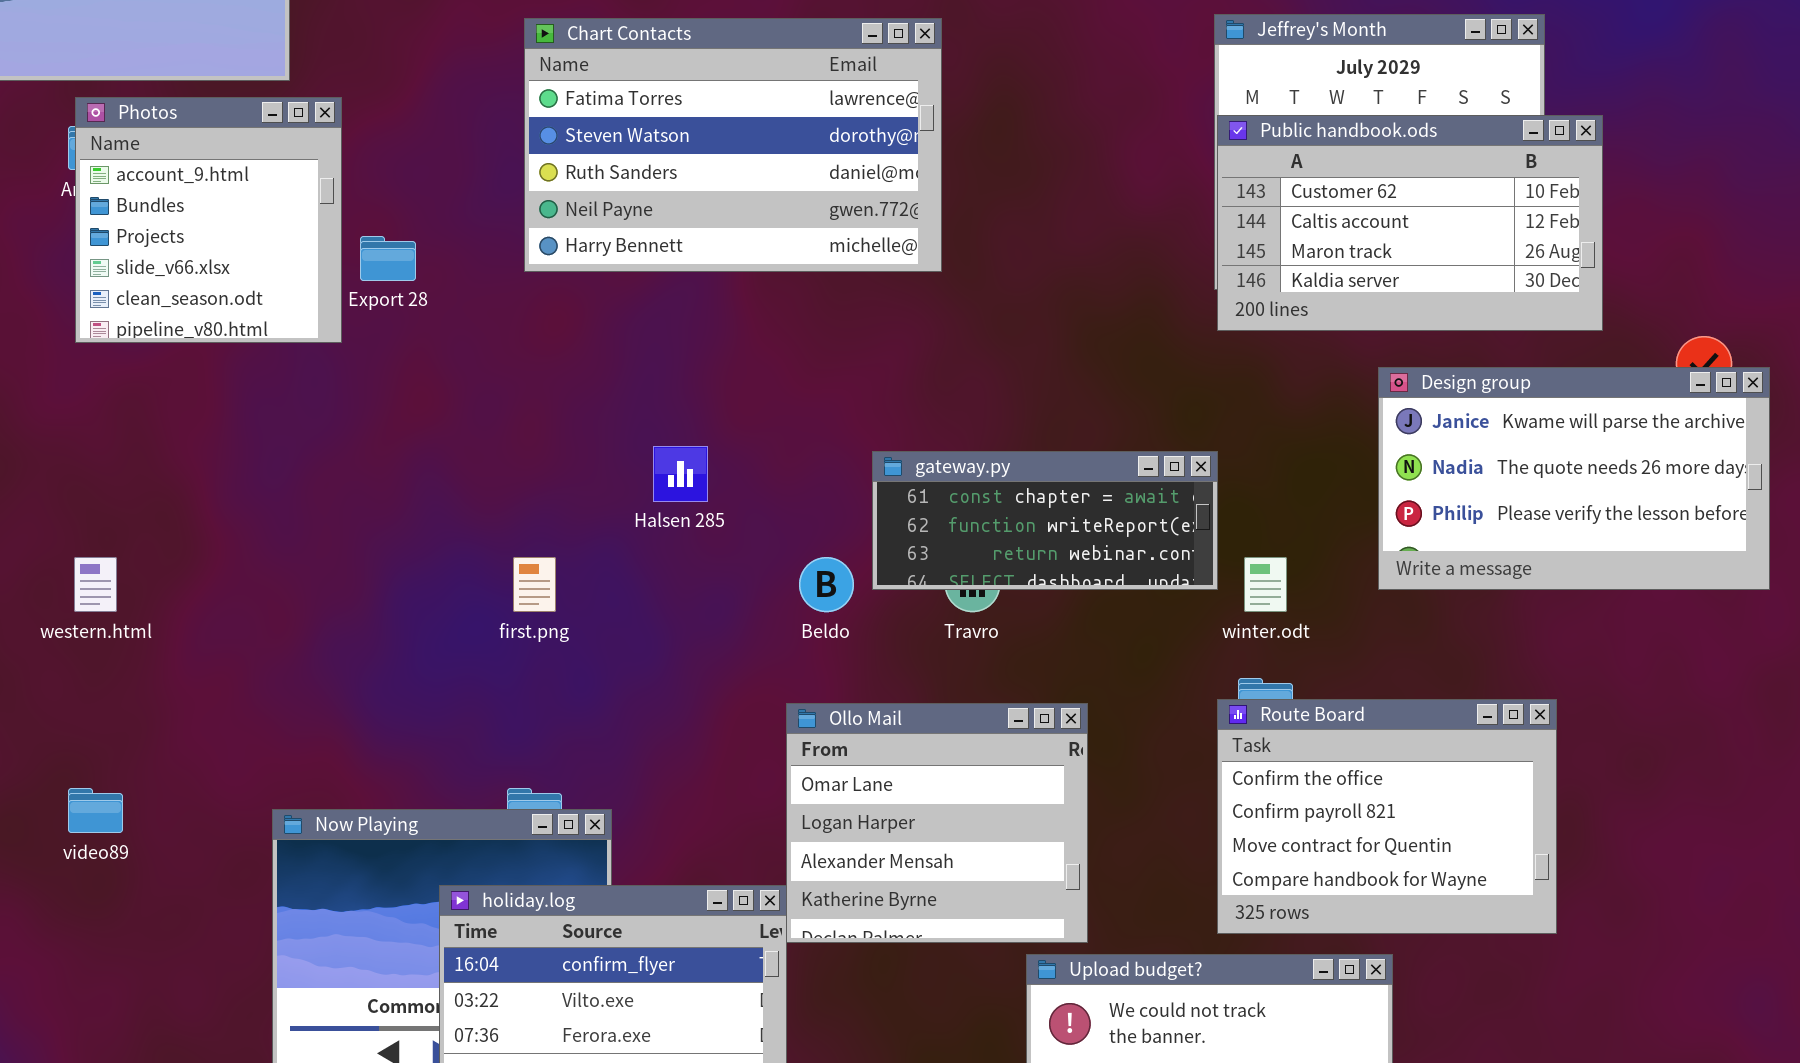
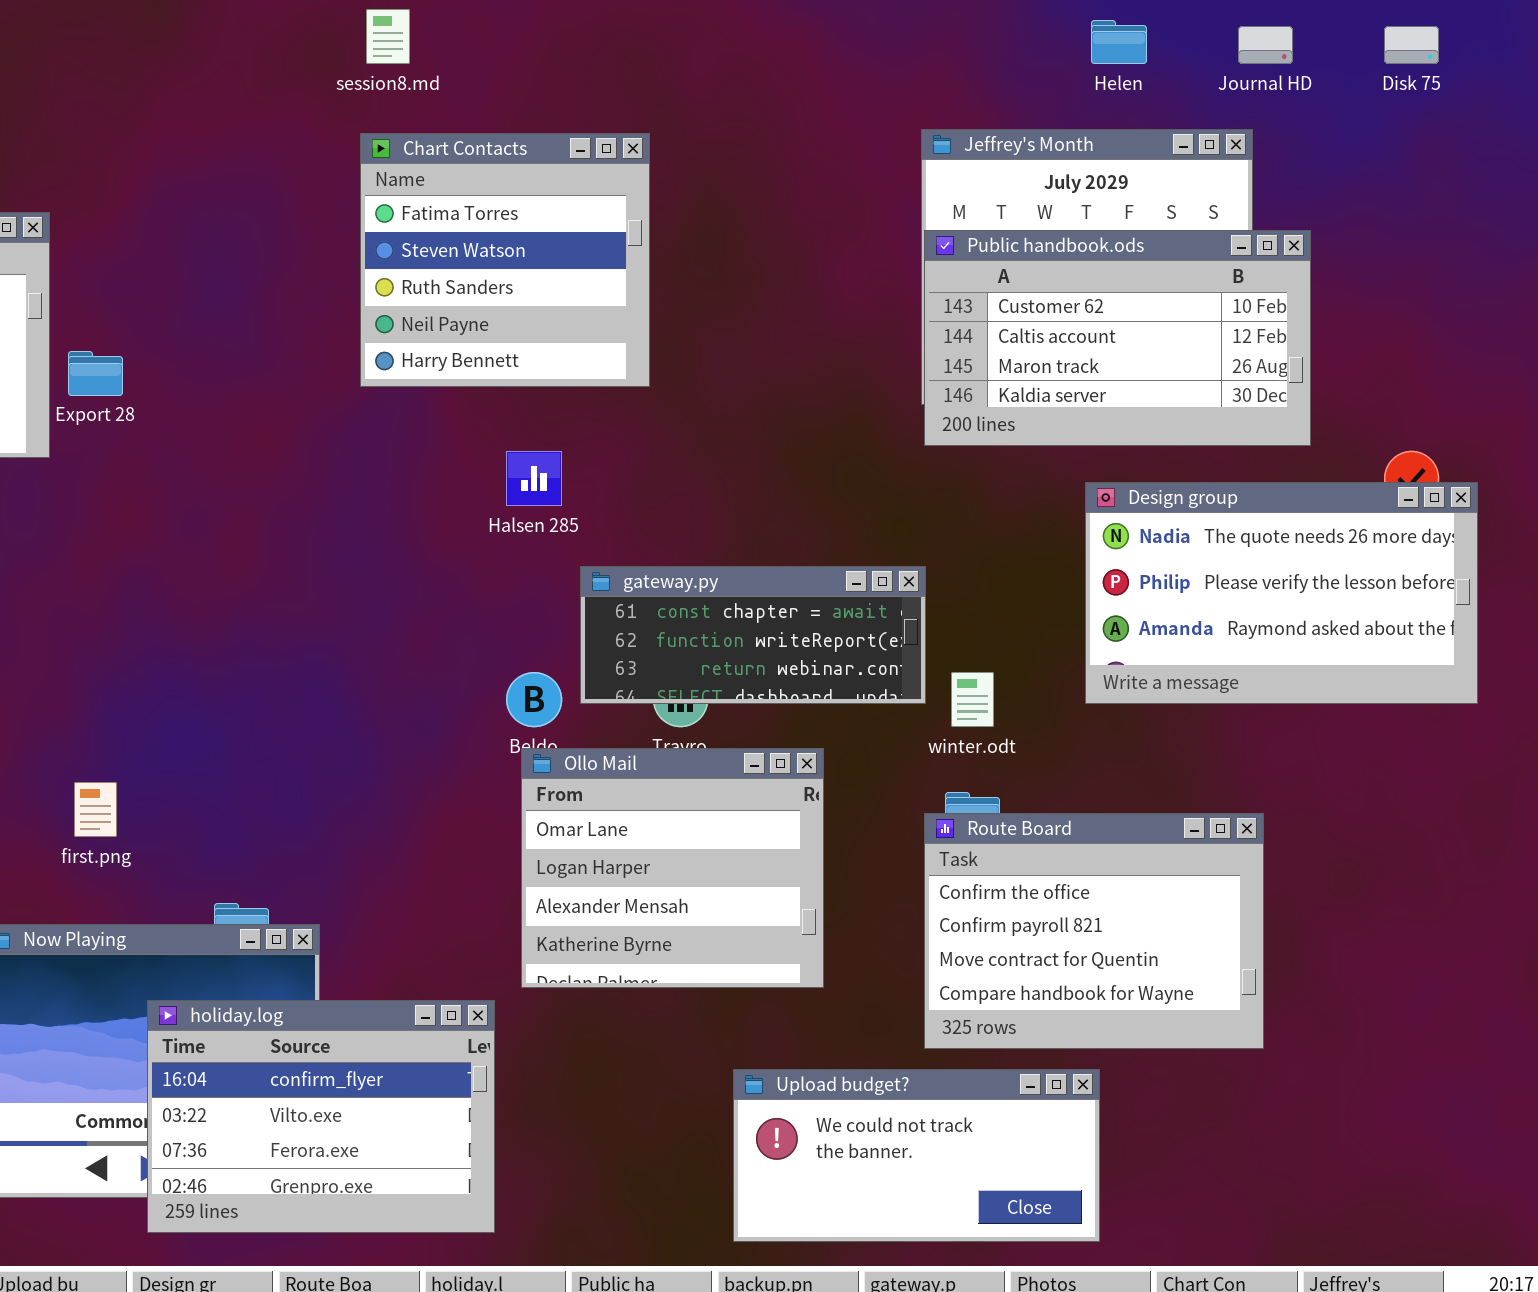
Chart Contacts: [524,18,942,272] -> [360,133,650,387], resized
Design group: [1378,367,1770,590] -> [1085,482,1478,704], scrolled down 1 row
Halsen 285: [653,446,708,502] -> [506,451,562,506], moved
first.png: [513,557,556,612] -> [74,782,117,837], moved
Ollo Mail: [786,703,1088,943] -> [521,748,824,988], moved

